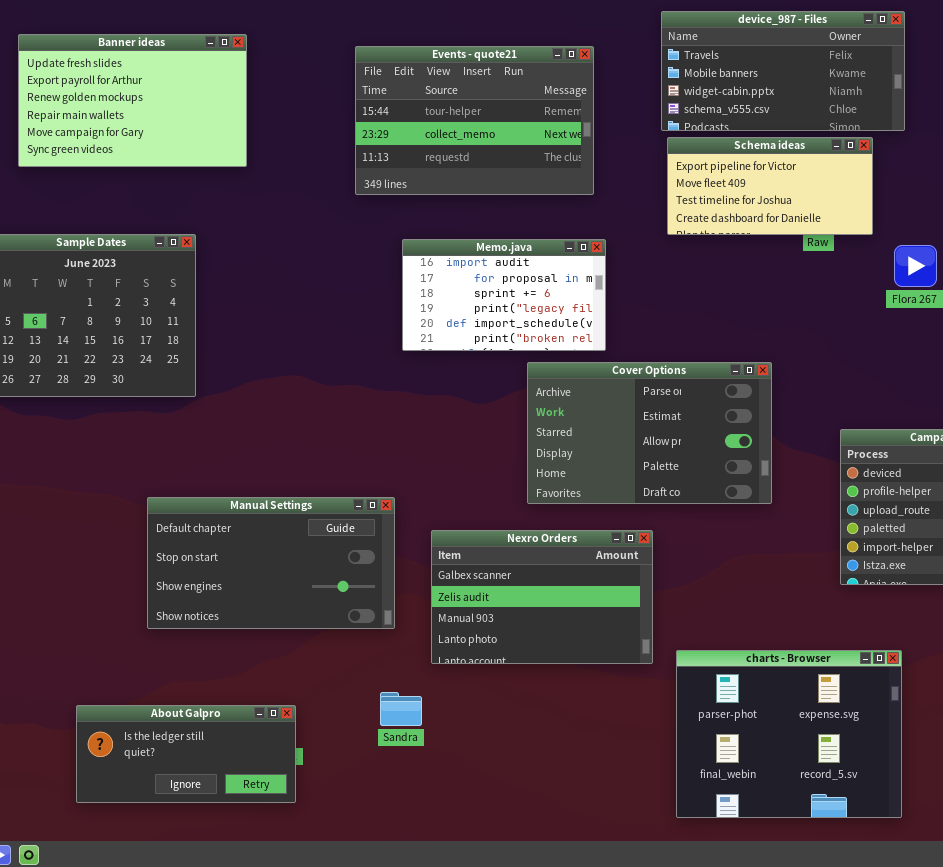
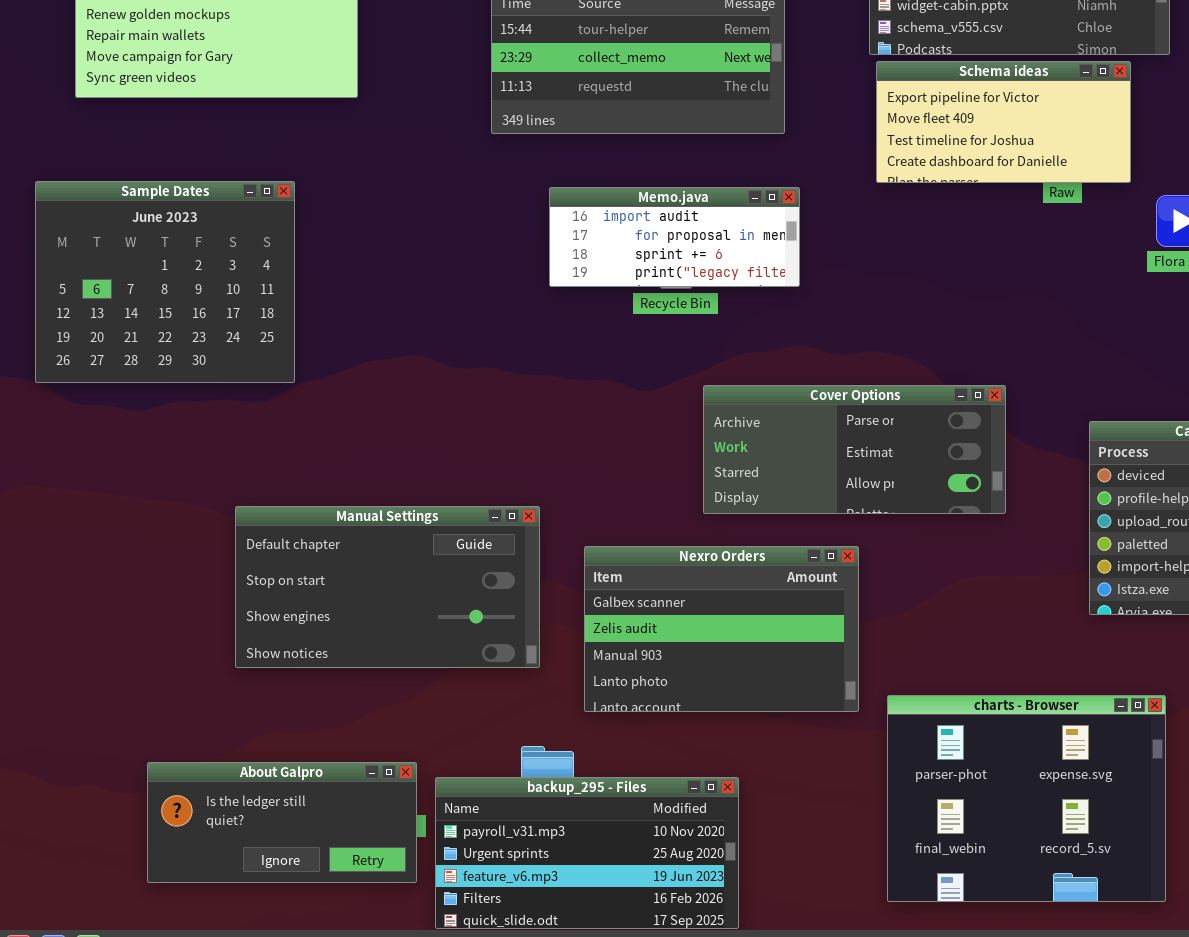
Memo.java: [402,239,606,351] -> [549,187,800,287], resized
Cover Options: [527,362,772,504] -> [703,385,1006,514], resized
backup_295 - Files: none -> [435,777,739,929], opened

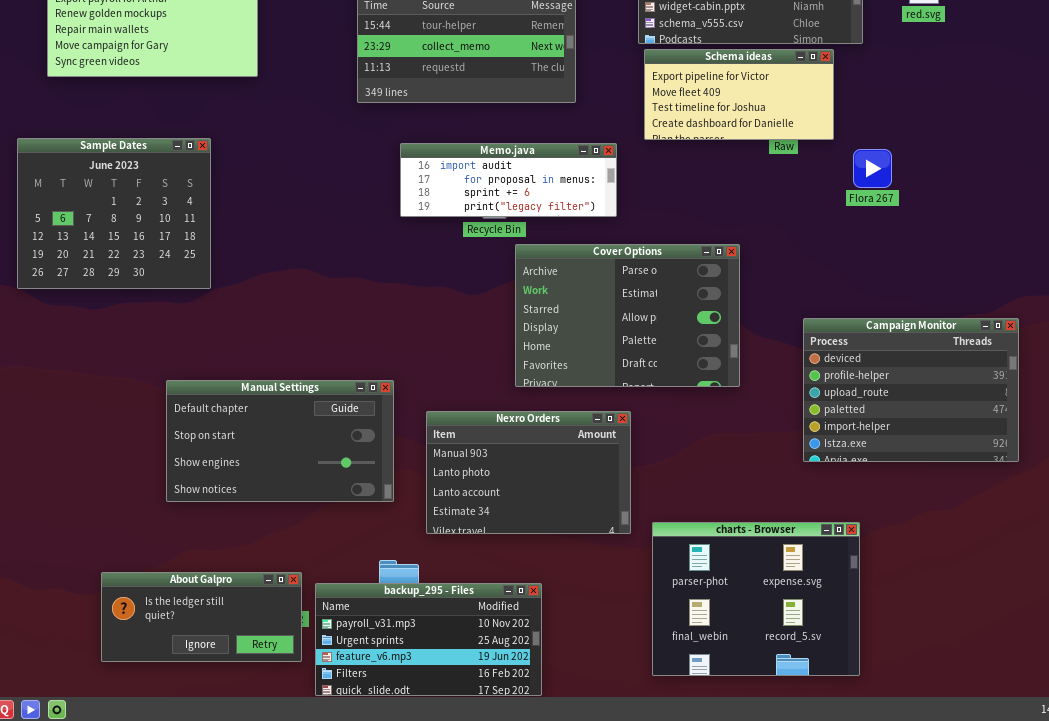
Memo.java: [549,187,800,287] -> [400,143,617,217], resized
Cover Options: [703,385,1006,514] -> [515,244,740,387], resized
Nexro Orders: [584,546,859,712] -> [426,411,631,534], scrolled down 2 rows

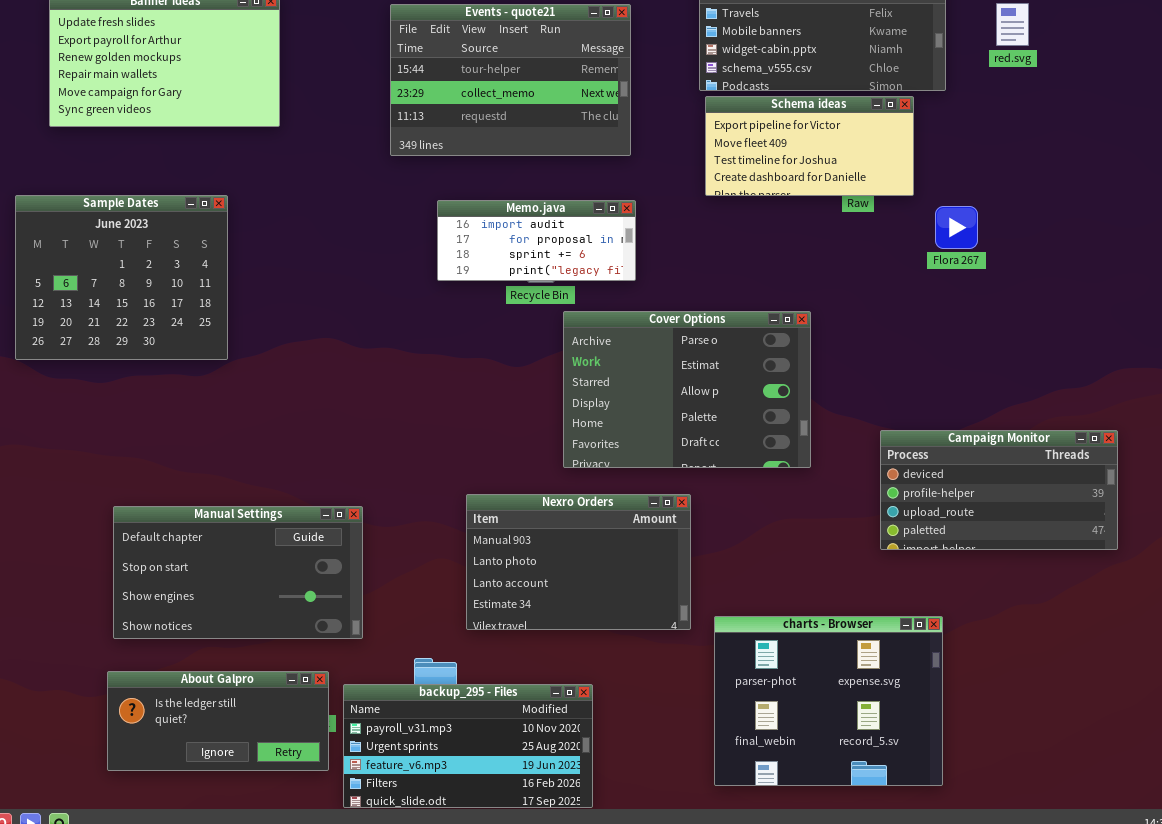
Memo.java: [400,143,617,217] -> [437,200,636,281], resized
Campaign Monitor: [803,318,1019,462] -> [880,430,1118,550], resized
Manual Settings: [166,380,394,502] -> [113,506,363,639], moved

